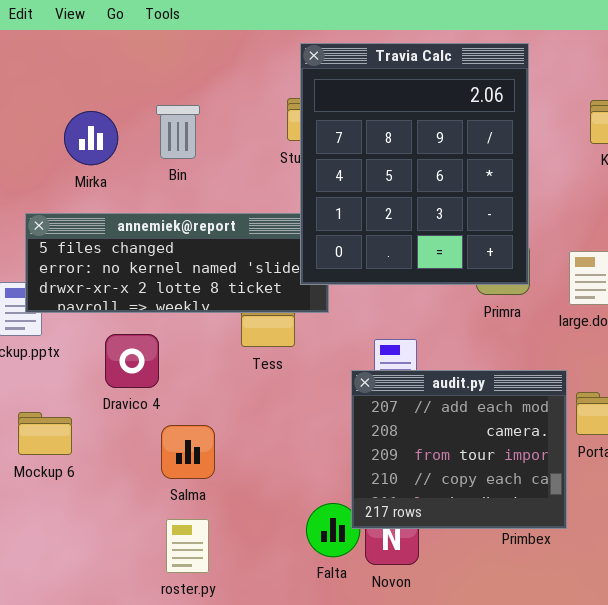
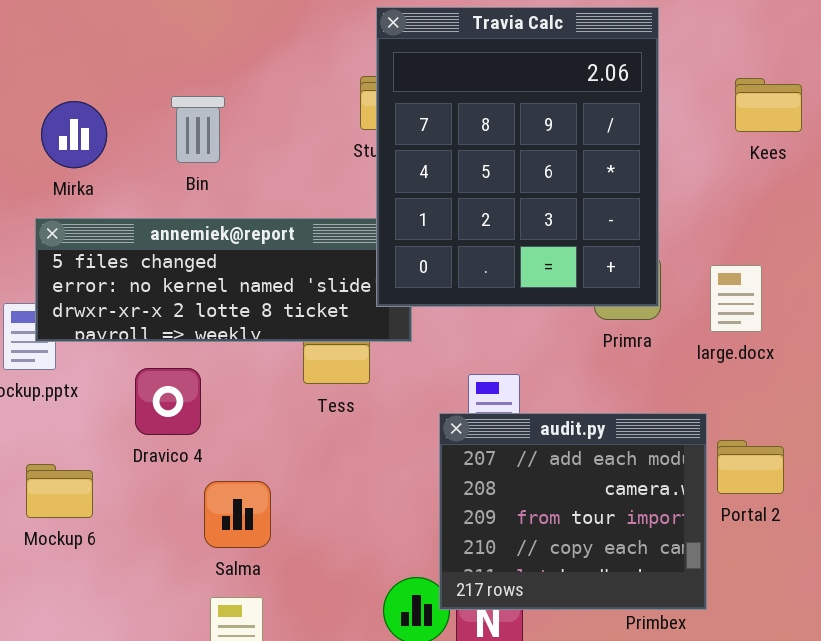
Bin: [156,105,200,159] -> [171,96,225,163], moved
Mirka: [64,111,118,165] -> [41,101,107,168], moved

